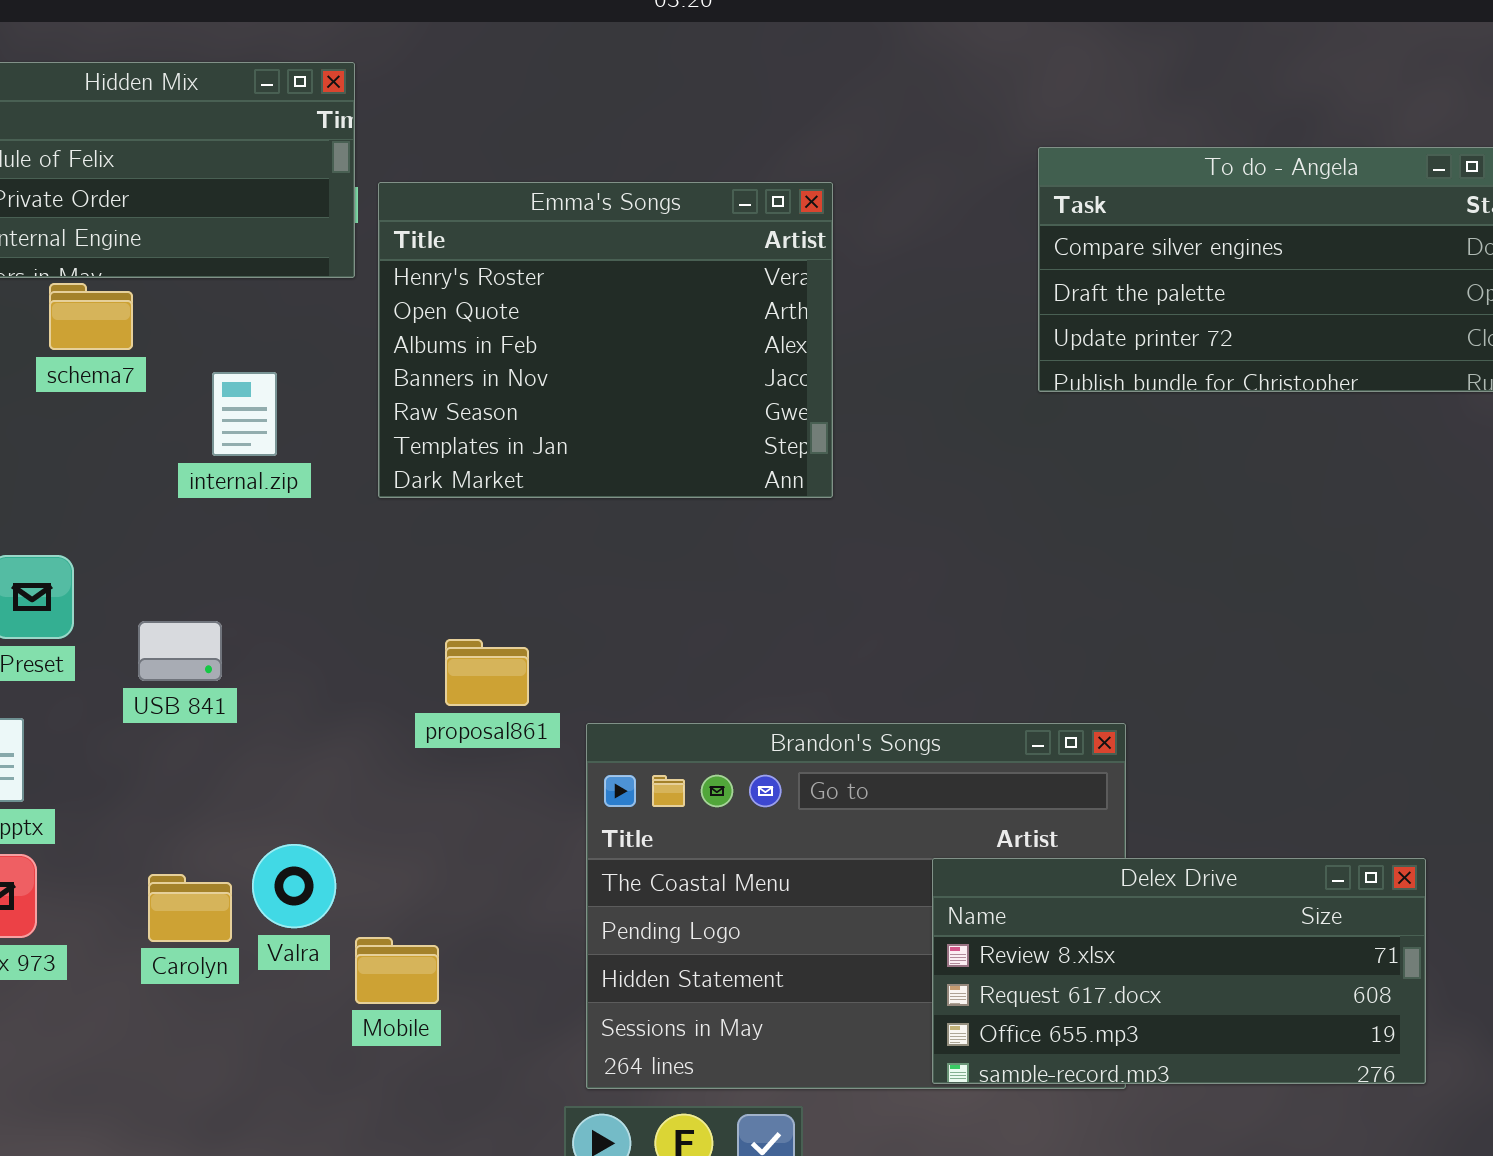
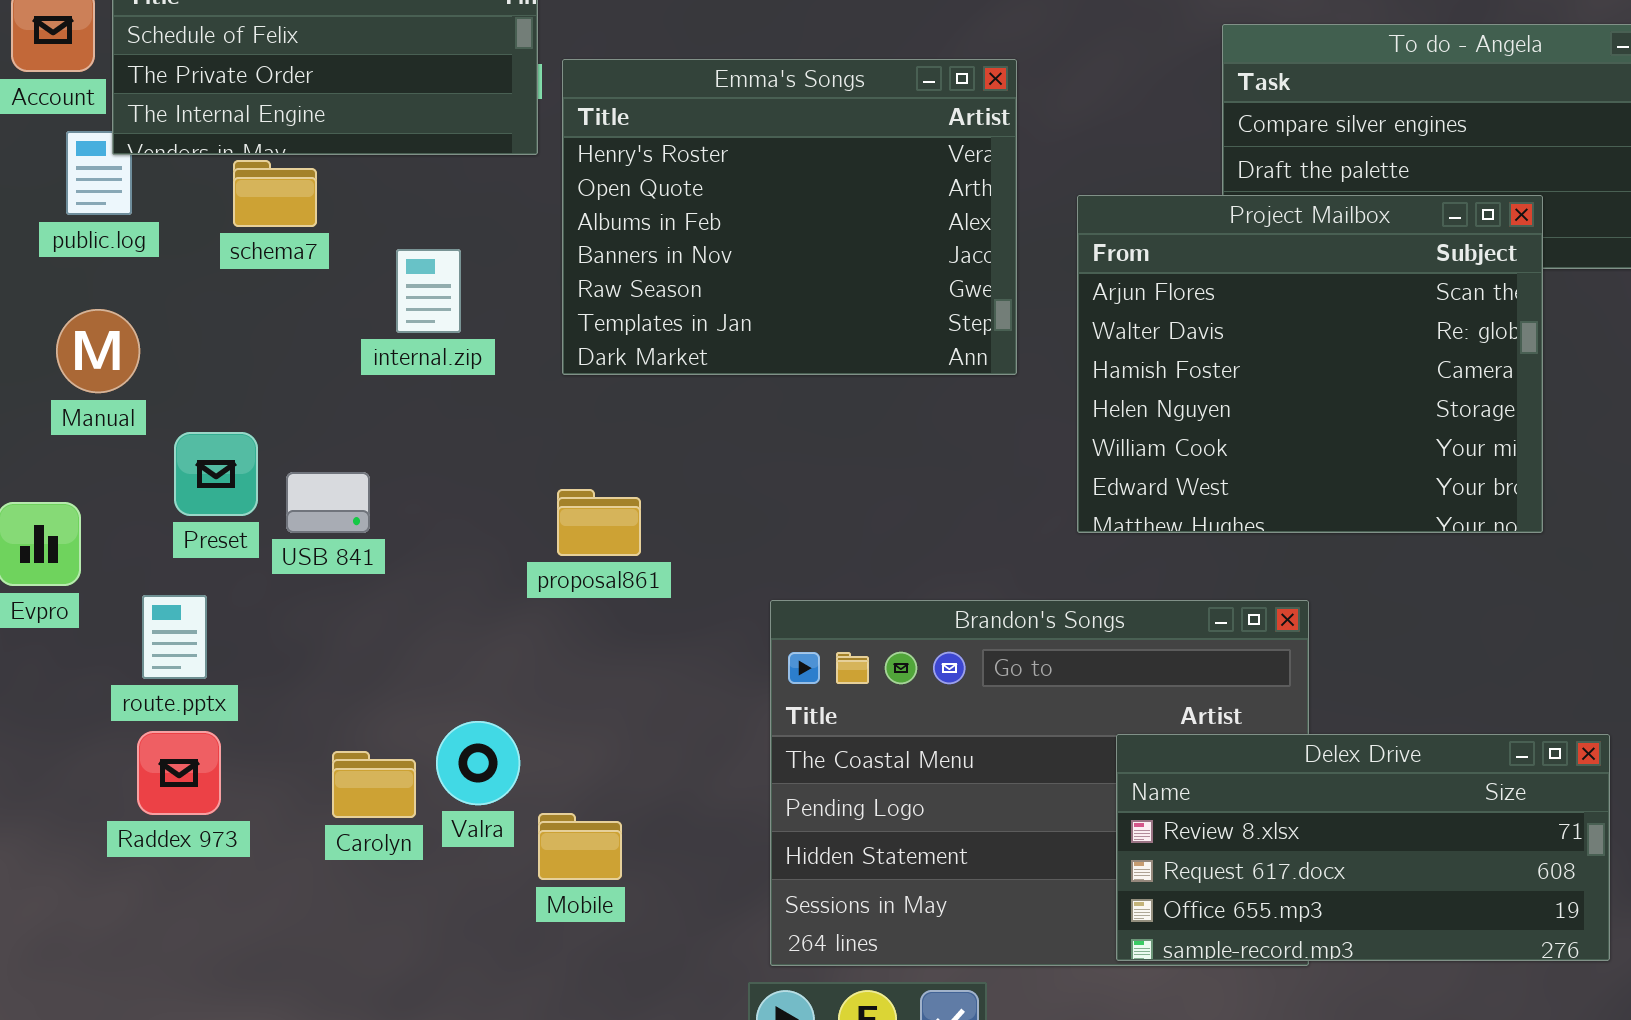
Project Mailbox: none -> [1077,195,1543,533], opened
USB 841: [138,621,222,681] -> [286,472,370,533], moved
proposal861: [445,639,529,706] -> [557,489,641,556], moved

